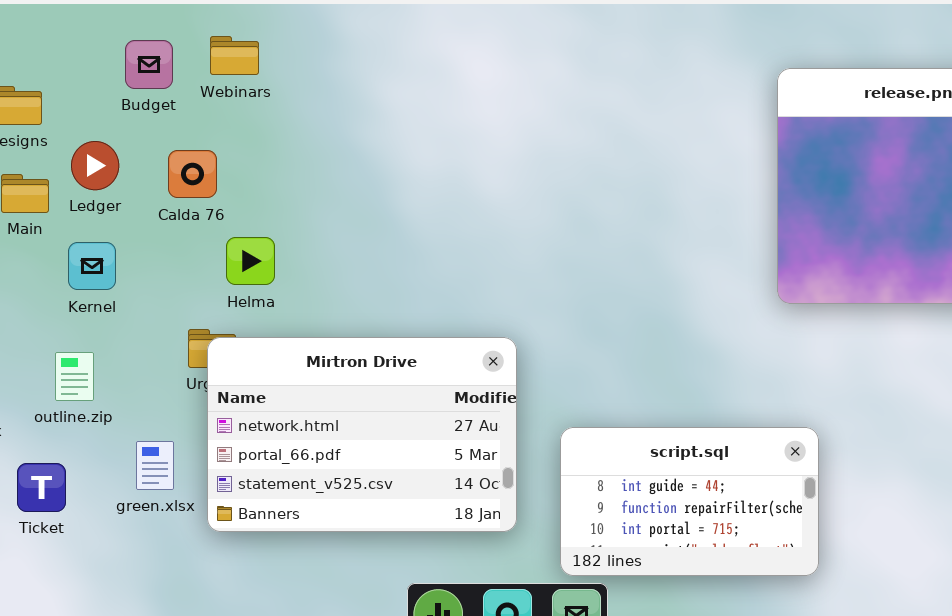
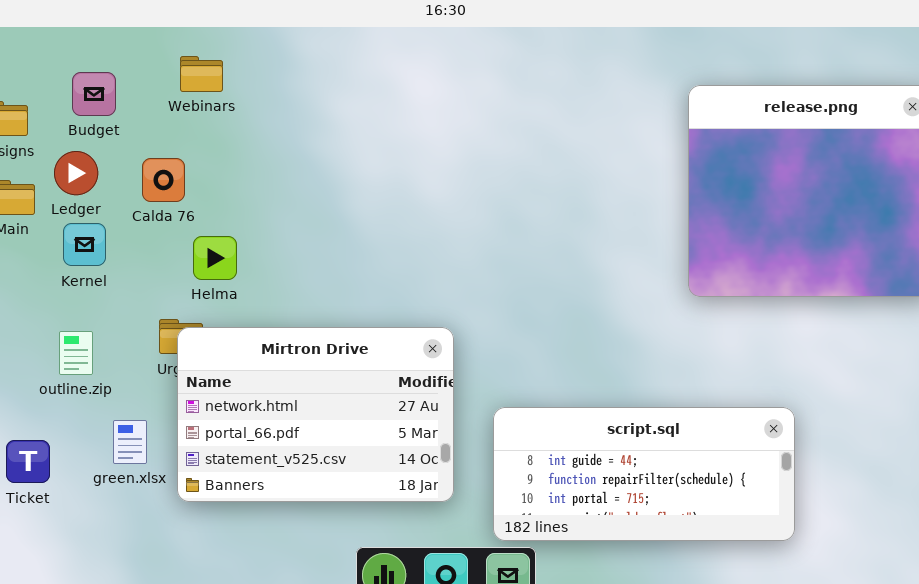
Budget: [125,40,173,89] -> [72,72,116,116], moved
Kernel: [68,242,116,290] -> [63,223,106,266], moved
outline.zip: [55,352,94,401] -> [59,331,93,375], moved
script.sql: [560,427,819,576] -> [493,407,795,541], resized

